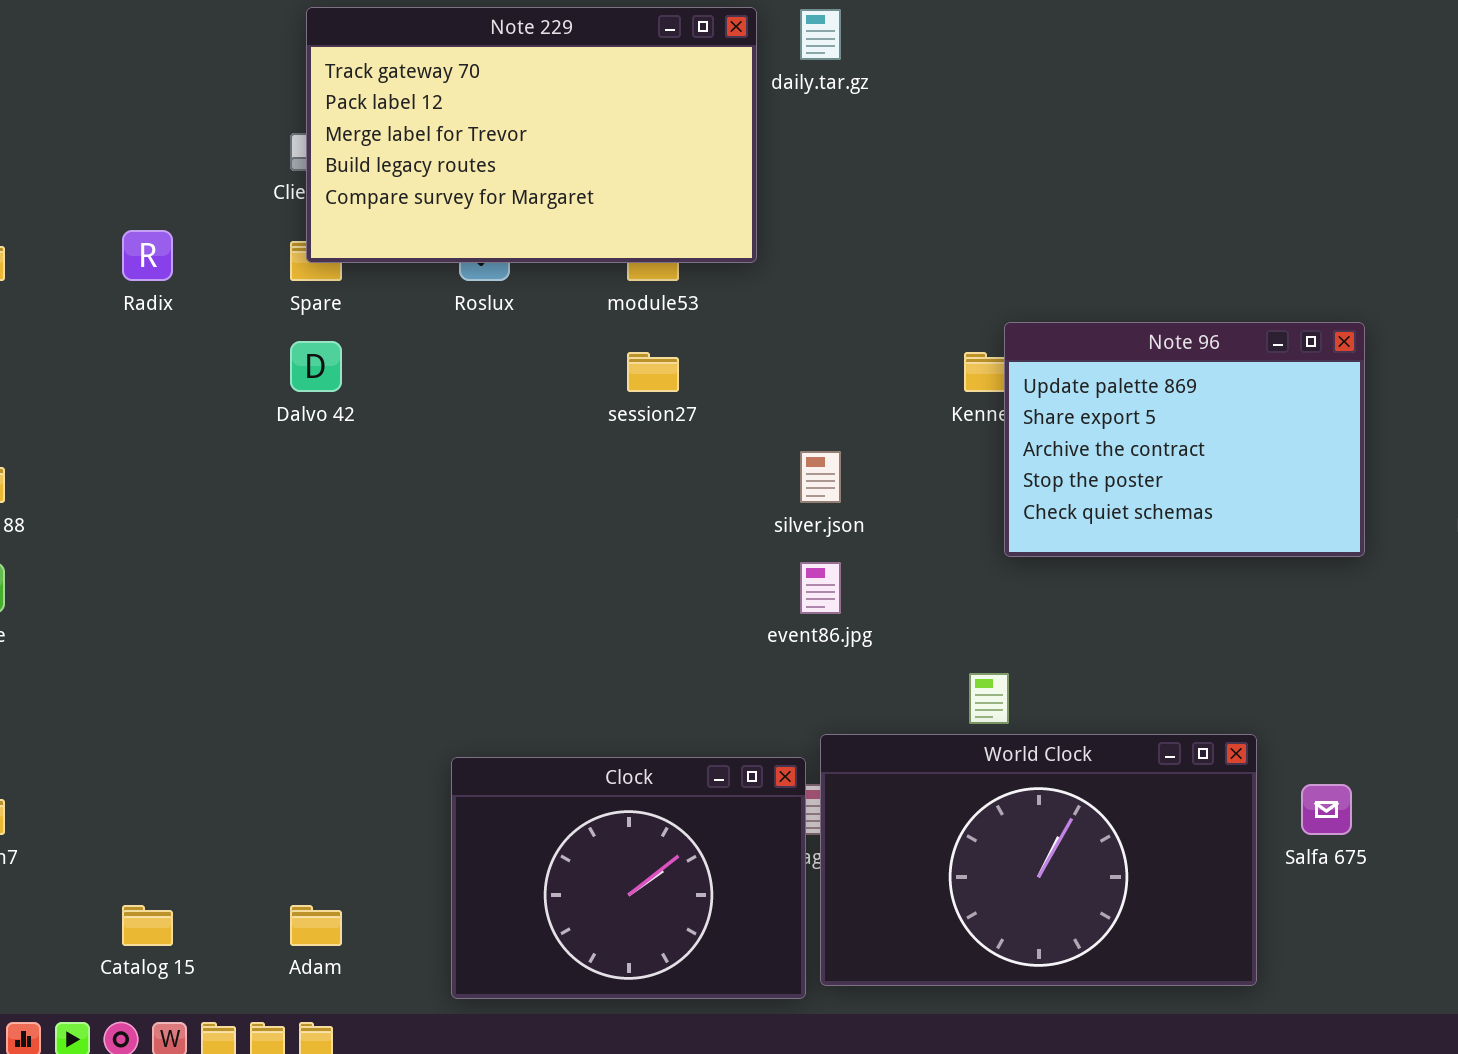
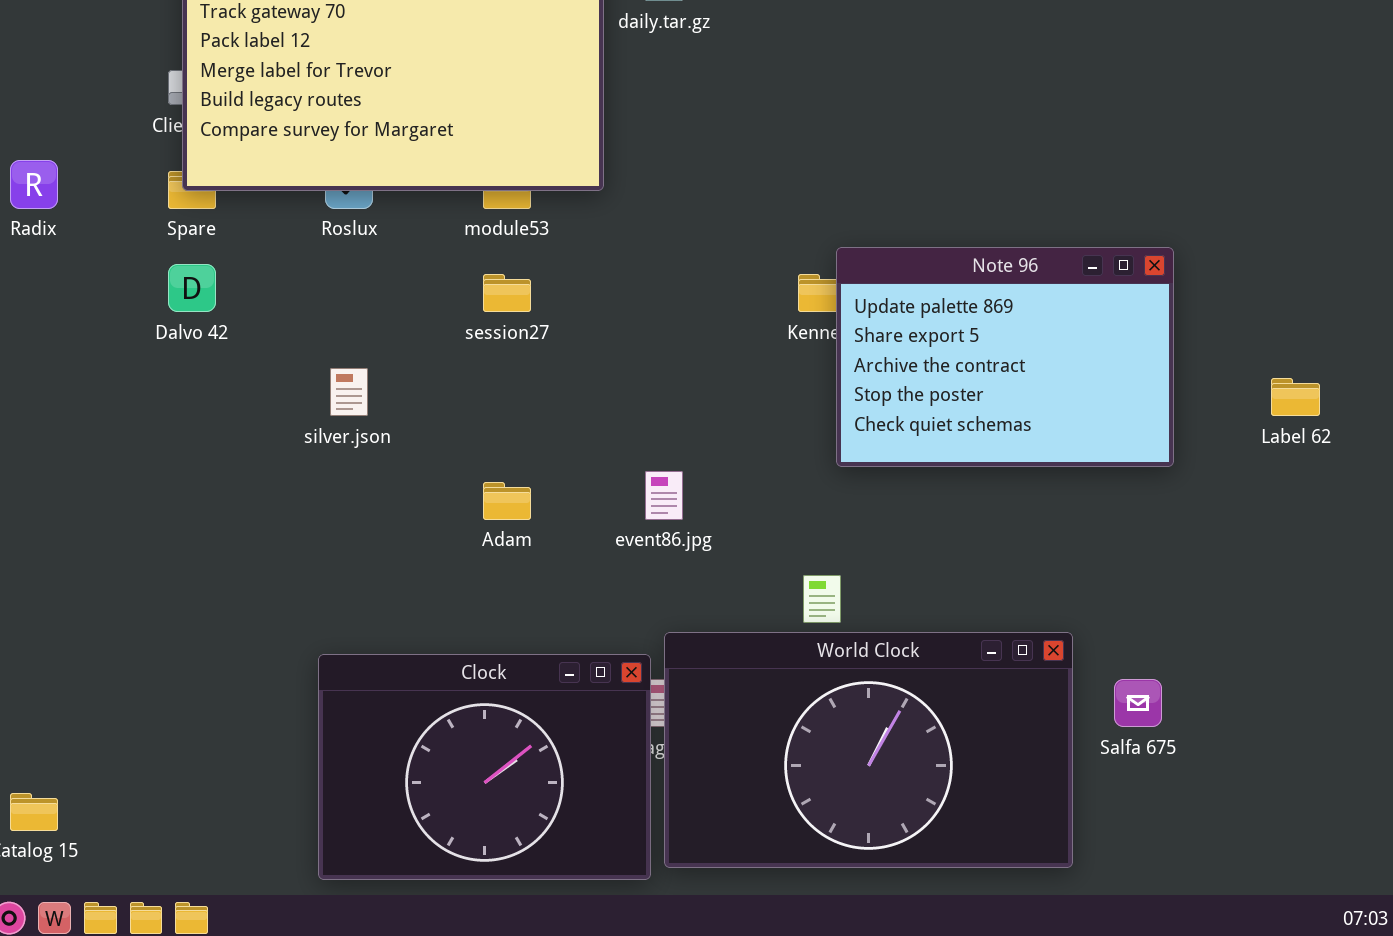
silver.json: [800,451,841,503] -> [330,368,368,416], moved
Adam: [290,905,342,946] -> [483,482,531,520], moved

